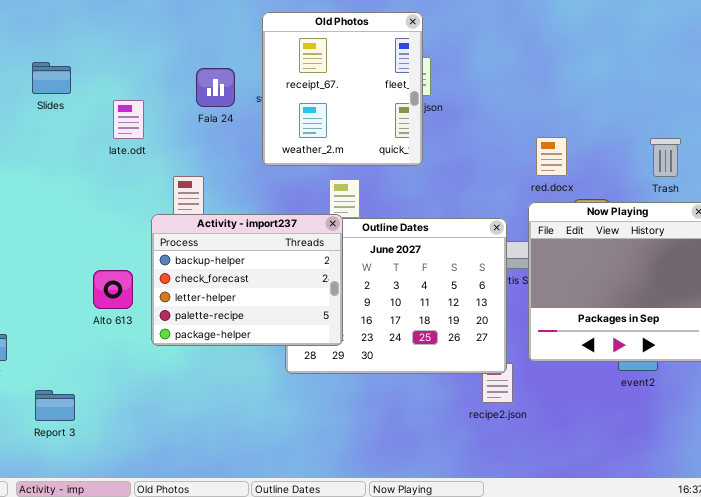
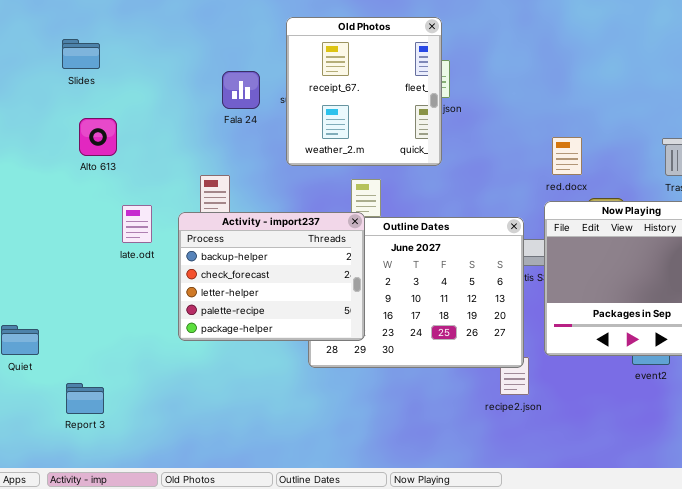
Slides: [32,62,71,94] -> [62,39,100,69], moved
late.odt: [113,100,144,139] -> [122,205,152,243], moved
Alto 613: [93,270,133,309] -> [79,118,117,156], moved

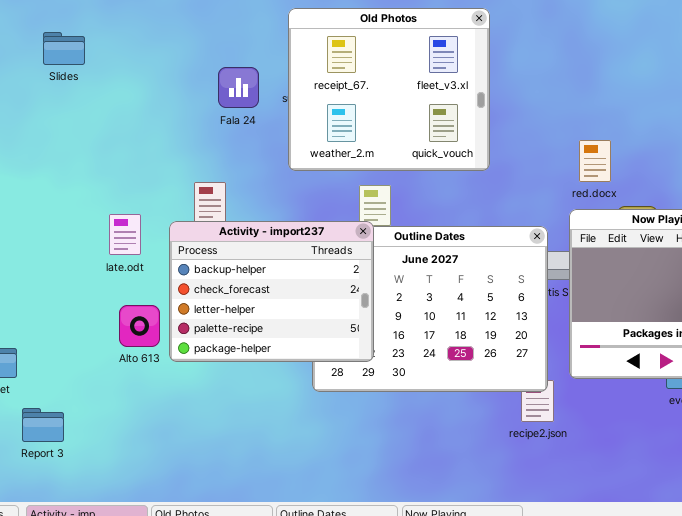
Old Photos: [286,17,442,166] -> [288,8,490,171], resized
Alto 613: [79,118,117,156] -> [119,305,160,347], moved
Report 3: [66,383,104,414] -> [22,408,64,442], moved

